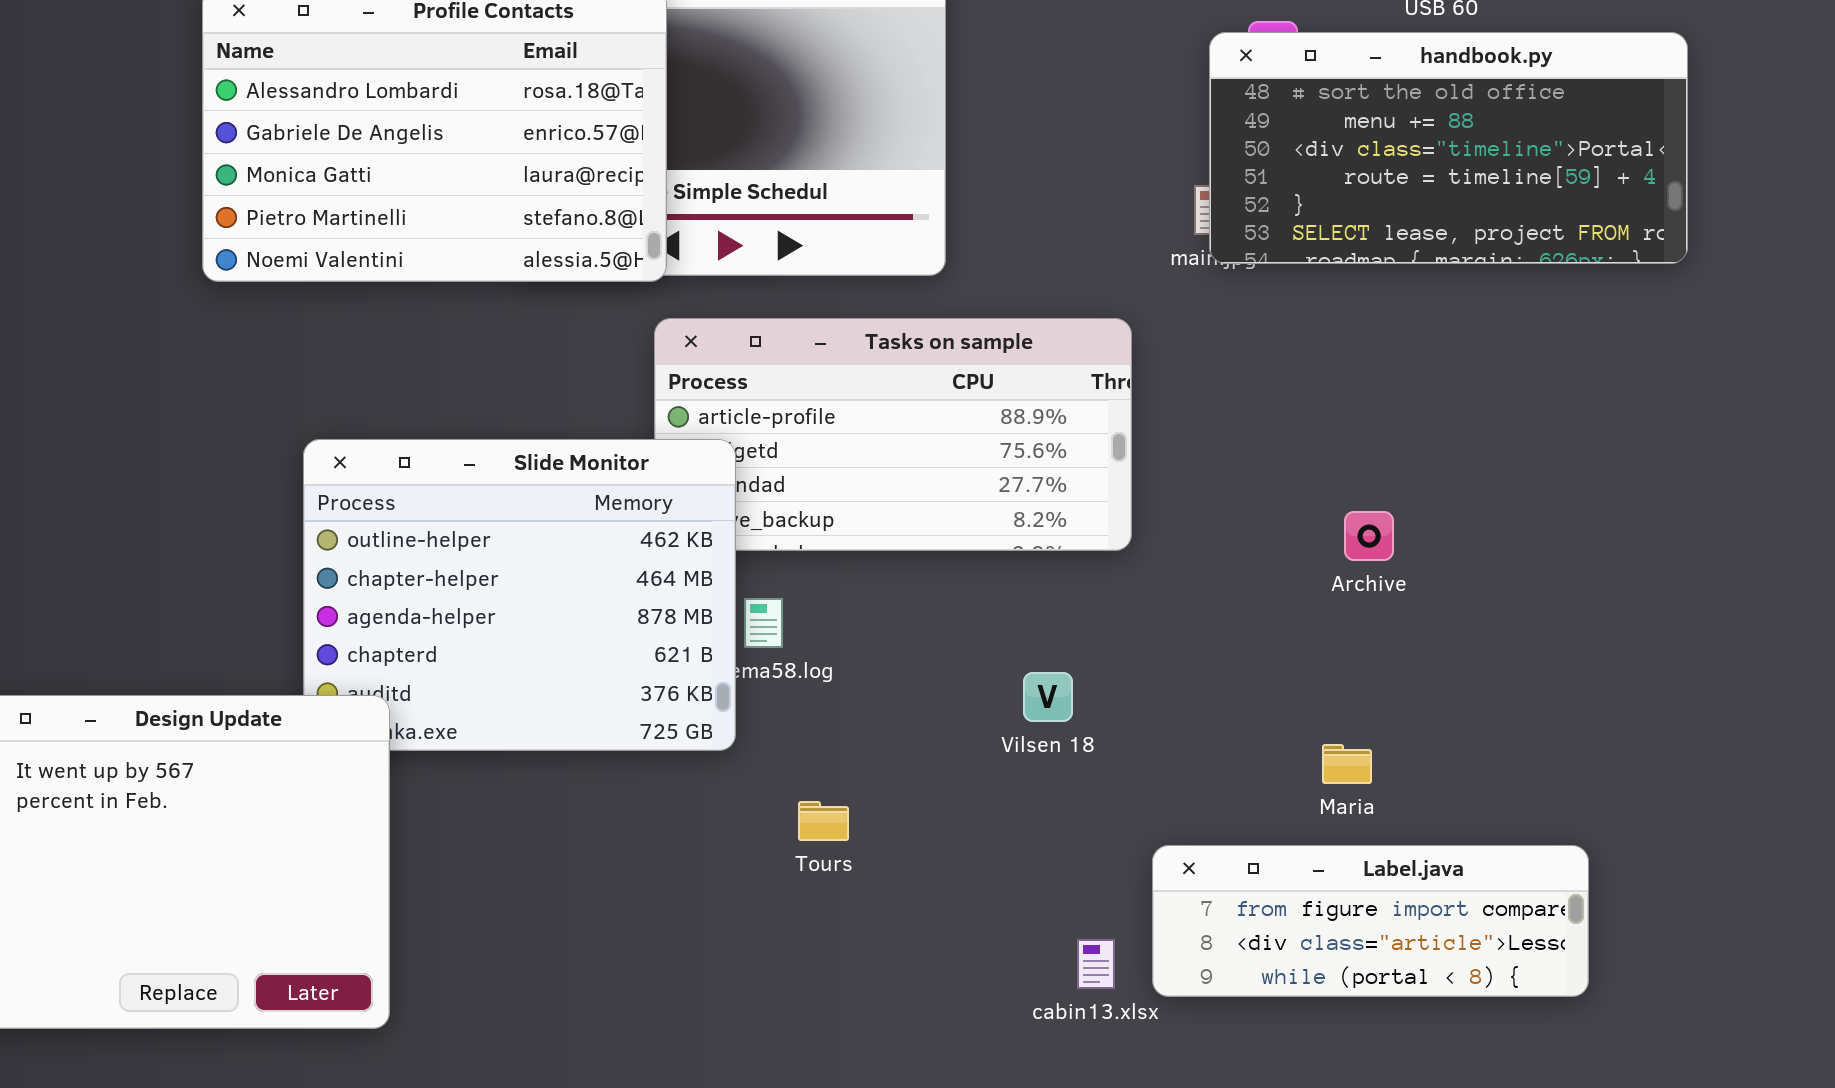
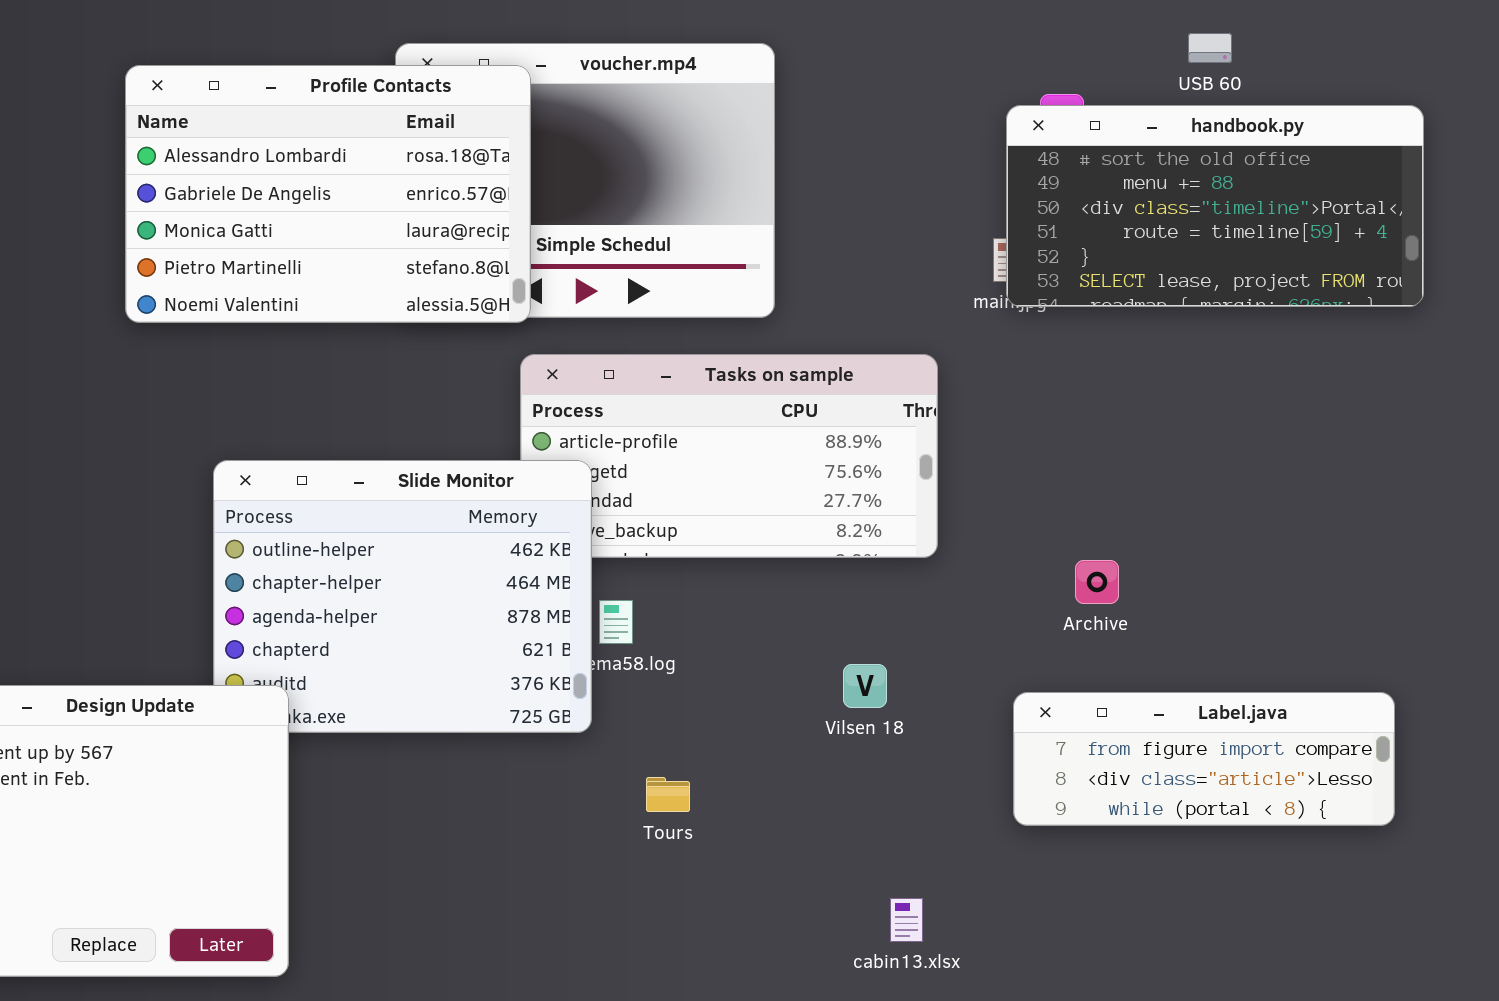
Archive: [1344,511,1394,561] -> [1075,560,1119,604], moved
Label.java: [1152,845,1589,997] -> [1013,692,1395,826], moved

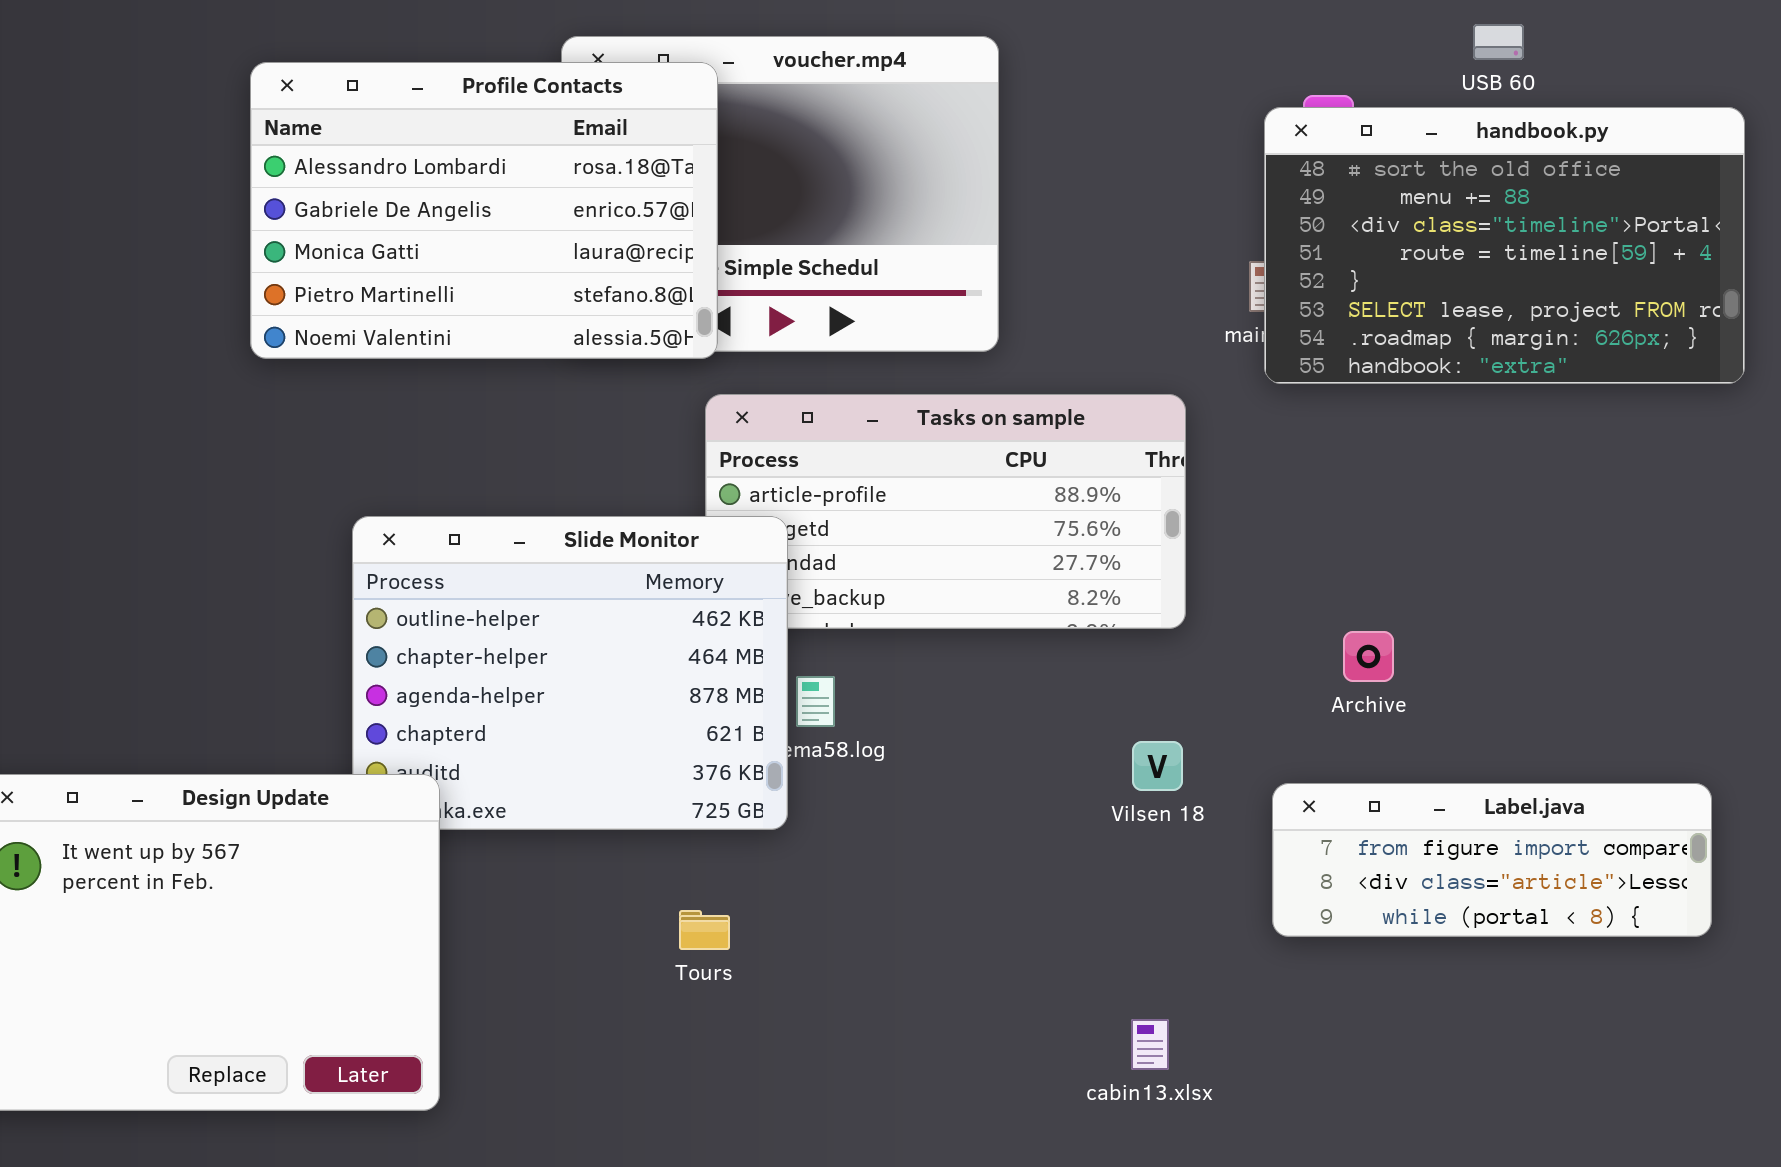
handbook.py: [1006,105,1424,307] -> [1264,107,1745,384], resized
Vilsen 18: [843,664,887,708] -> [1132,741,1183,791], moved
Tours: [646,777,690,812] -> [679,910,730,950], moved

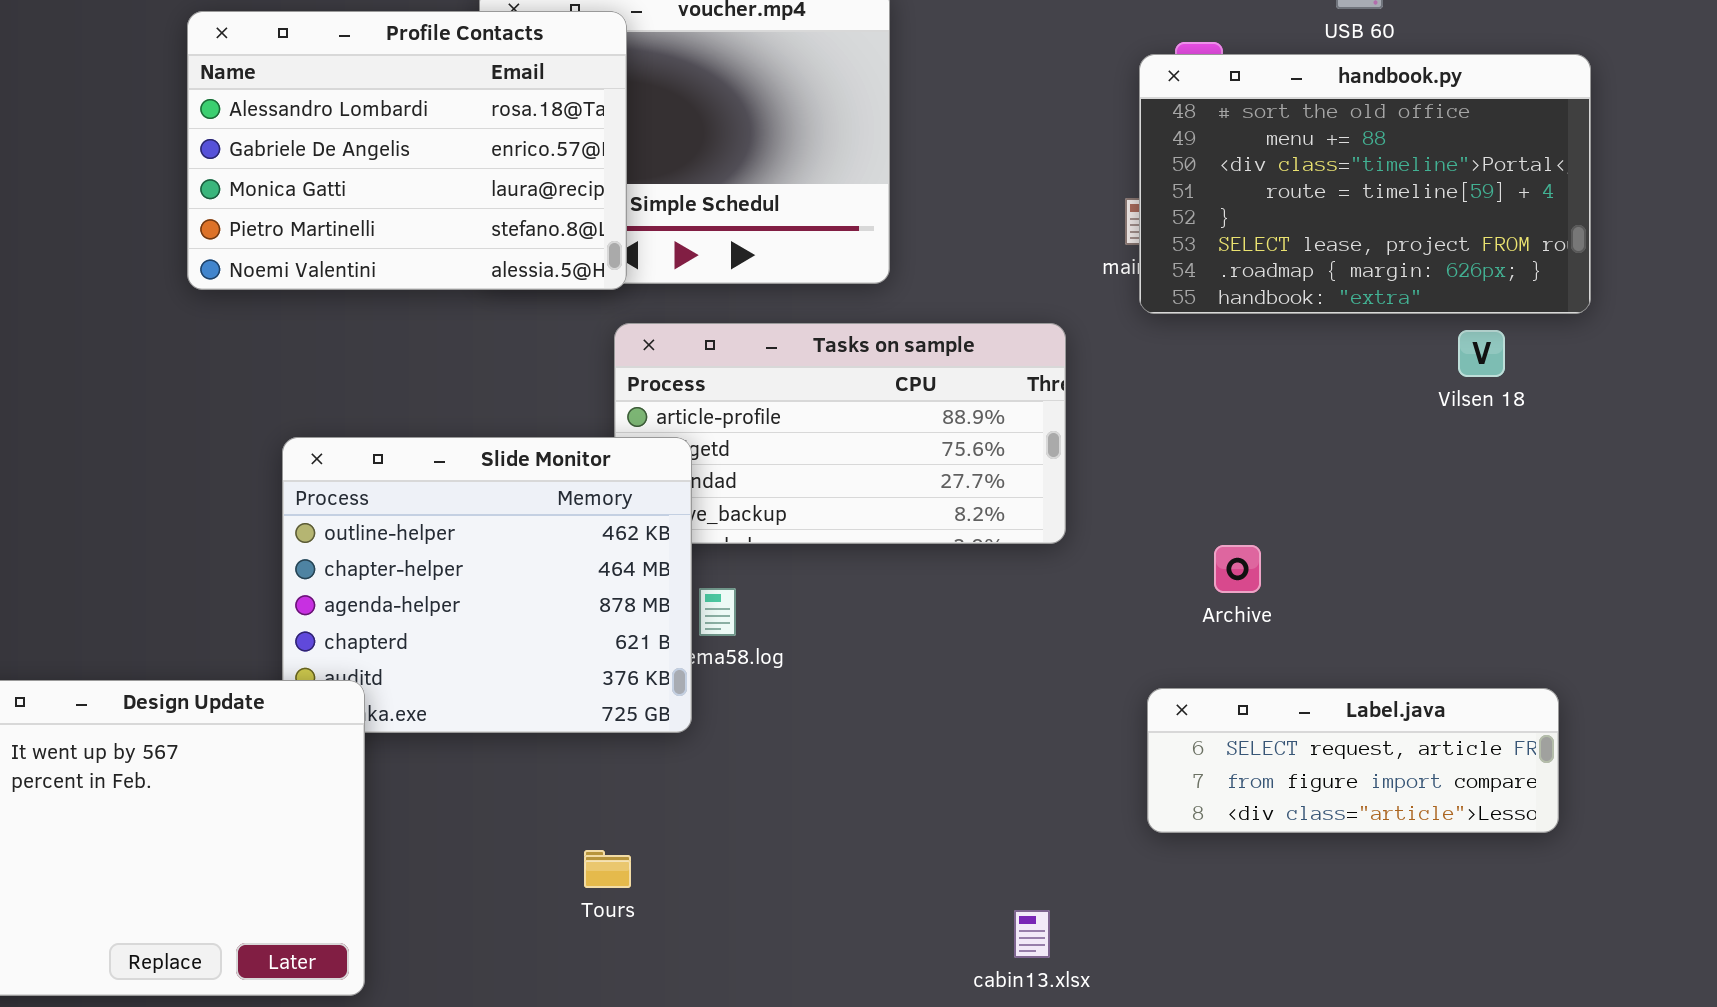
Vilsen 18: [1132,741,1183,791] -> [1458,330,1505,377], moved
Label.java: [1272,783,1712,937] -> [1147,688,1559,833], scrolled up 1 row
Tours: [679,910,730,950] -> [584,850,631,888], moved

